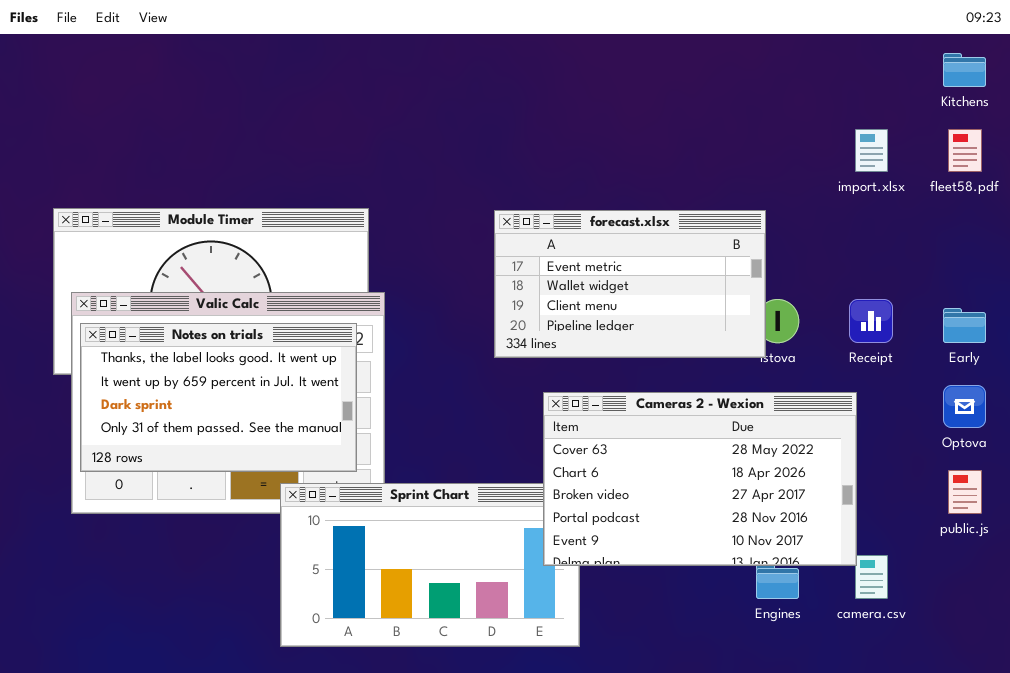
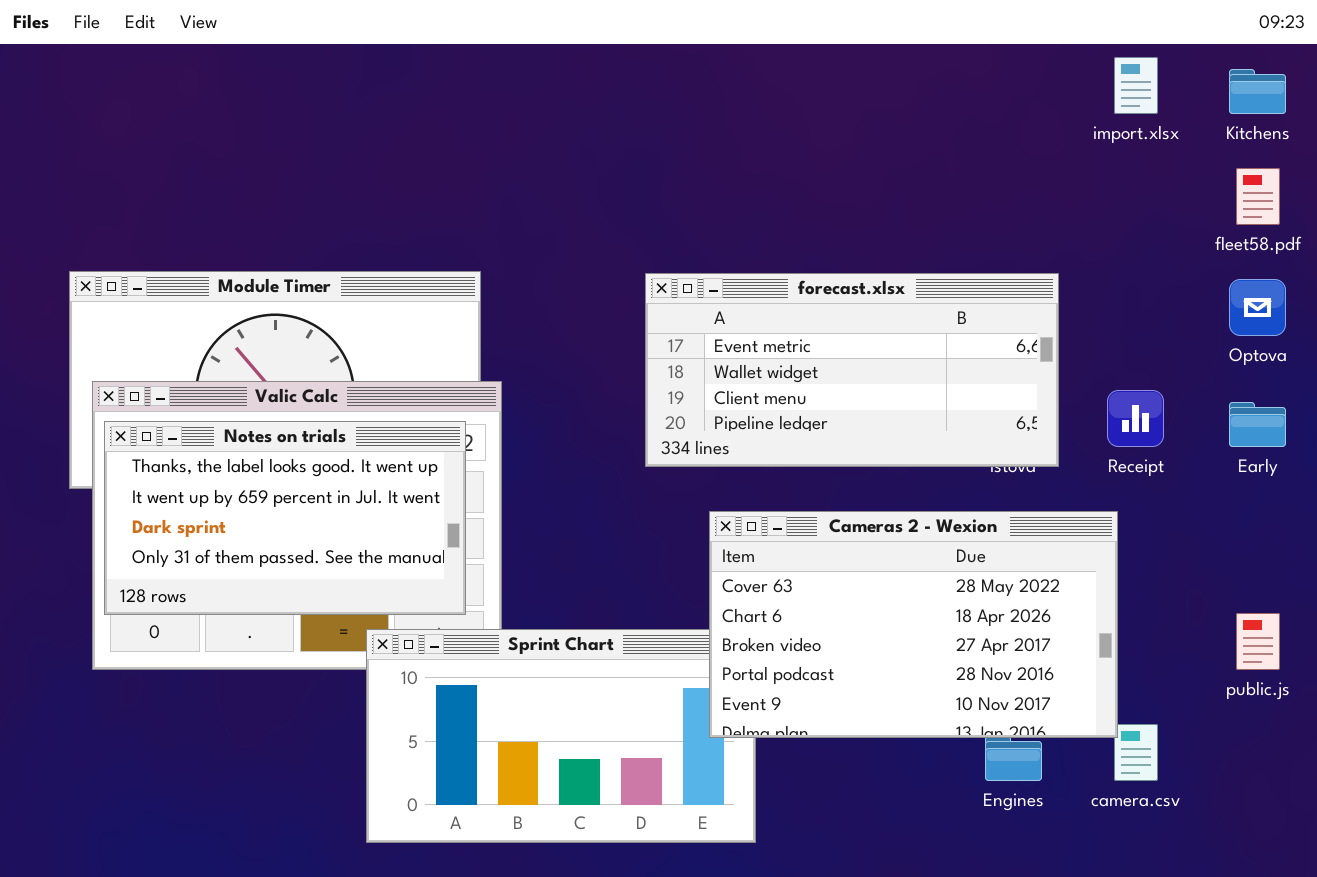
import.xlsx: [855,129,888,172] -> [1114,57,1158,114], moved
forecast.xlsx: [494,210,766,358] -> [645,273,1059,467], resized
Optova: [943,385,986,428] -> [1229,279,1286,336], moved

